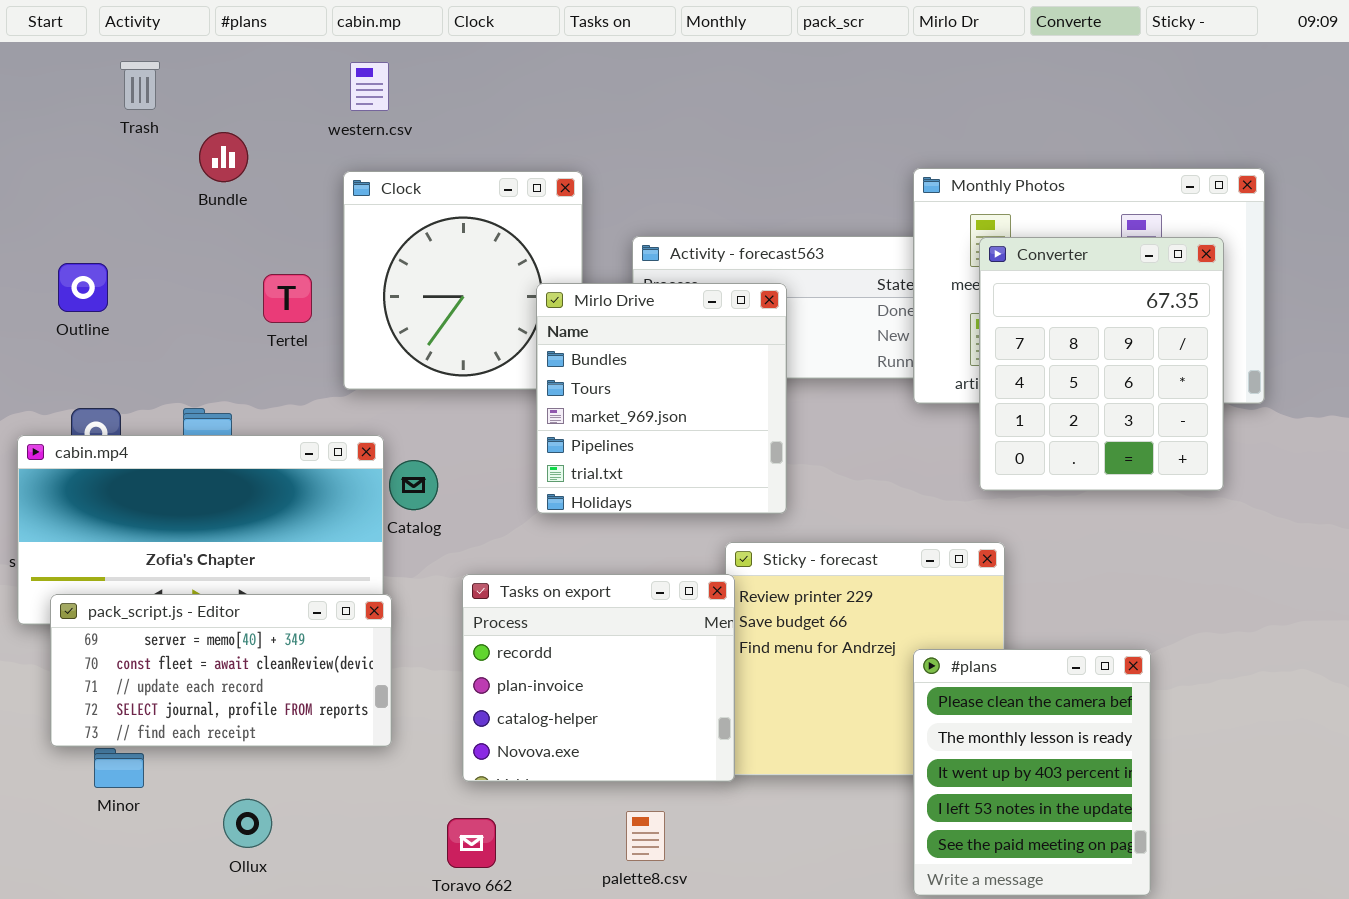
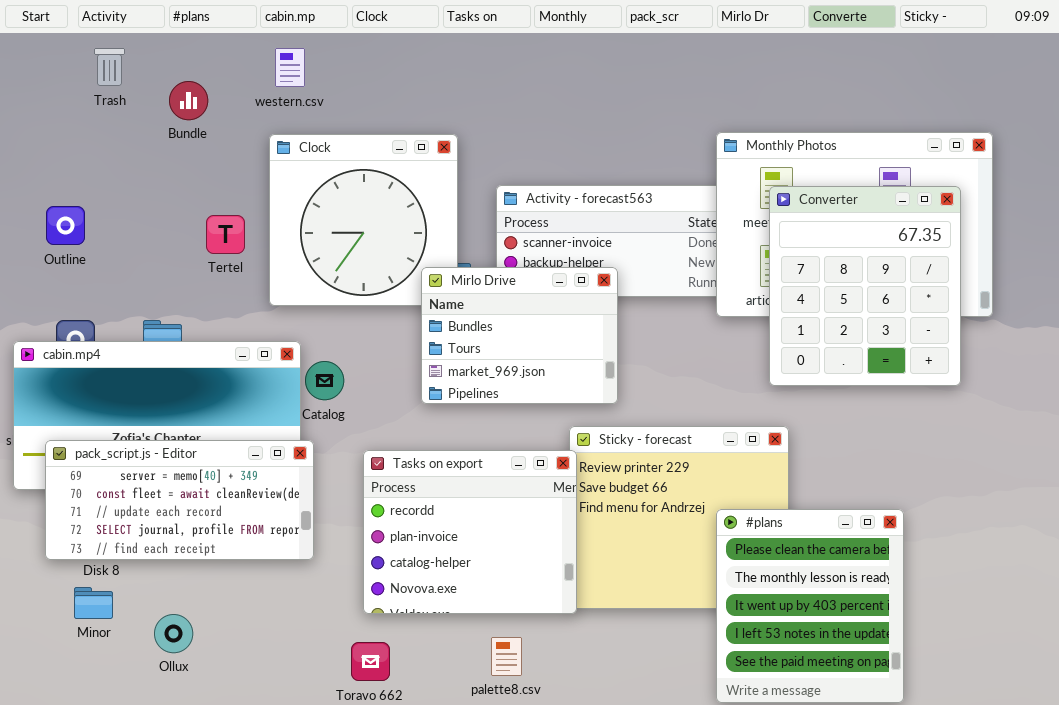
Bundle: [199,132,248,182] -> [169,81,208,120], moved
Mirlo Drive: [536,283,787,514] -> [421,267,618,404], resized
pack_script.js - Editor: [50,594,392,747] -> [45,440,314,560], moved
Ollux: [223,799,272,848] -> [154,614,193,653], moved

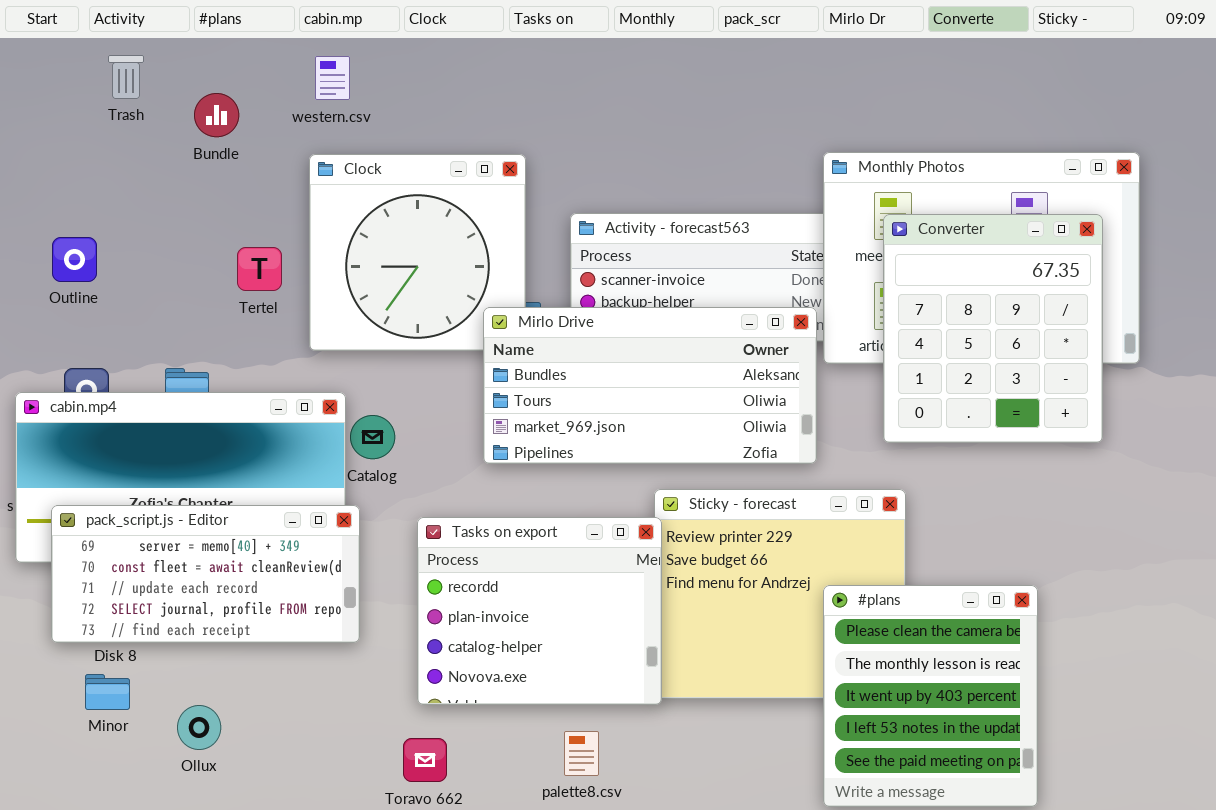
Mirlo Drive: [421,267,618,404] -> [483,307,817,464], resized

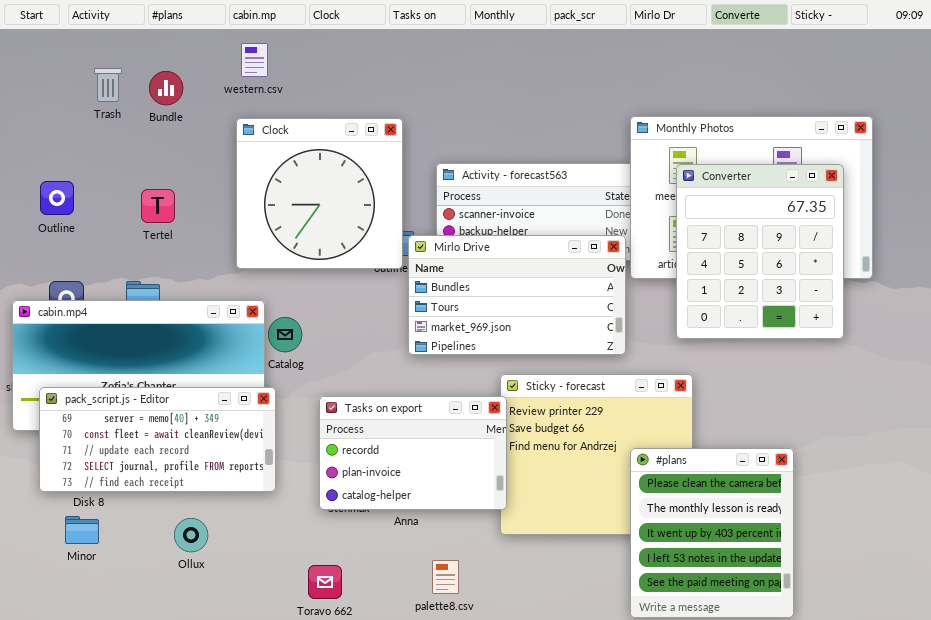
Trash: [108,55,144,99] -> [94,68,122,102], moved
Tertel: [237,247,282,291] -> [141,189,175,223], moved
Mirlo Drive: [483,307,817,464] -> [408,235,626,355], resized
Tasks on export: [417,517,662,705] -> [319,396,507,510], resized
Ollux: [177,705,221,750] -> [174,518,208,552], moved

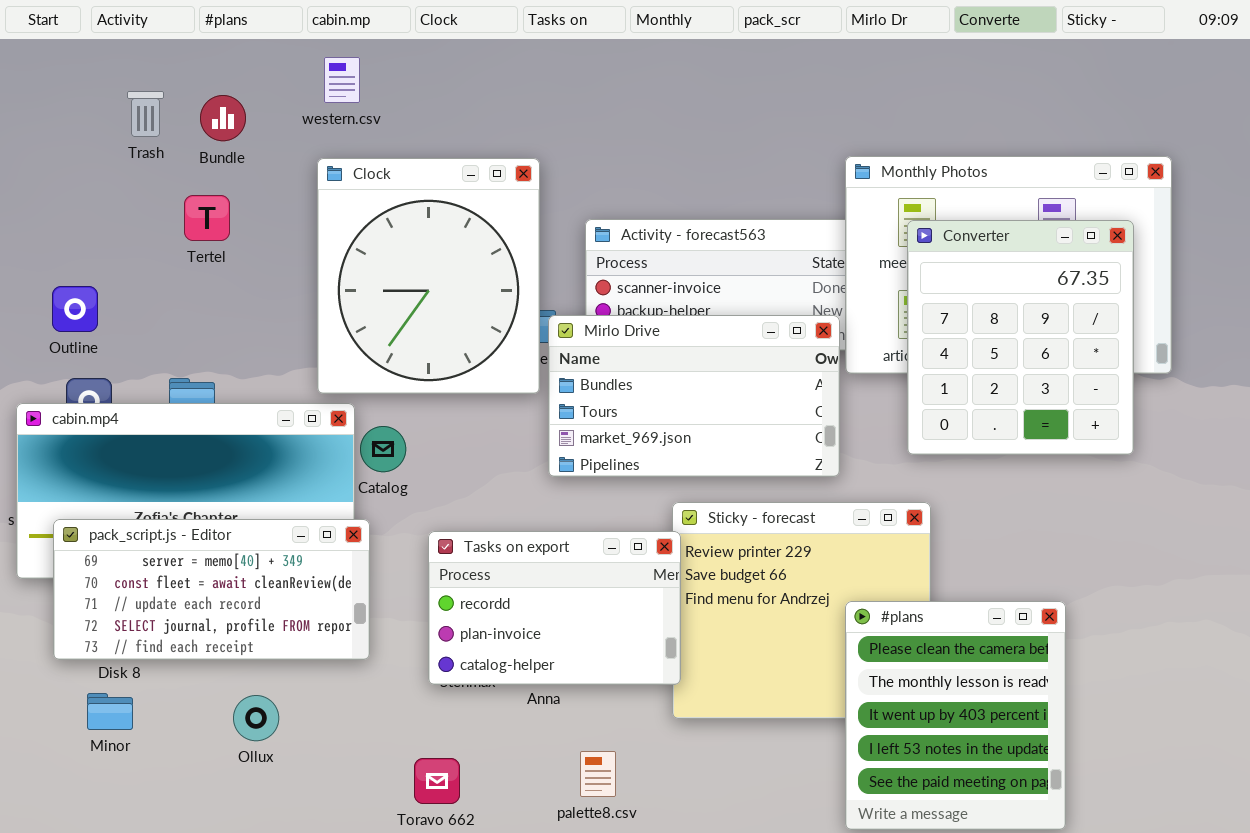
Clock: [236,118,403,269] -> [317,158,540,394], resized
Outline: [40,181,74,215] -> [52,286,98,332], moved
Tertel: [141,189,175,223] -> [184,195,230,241], moved

